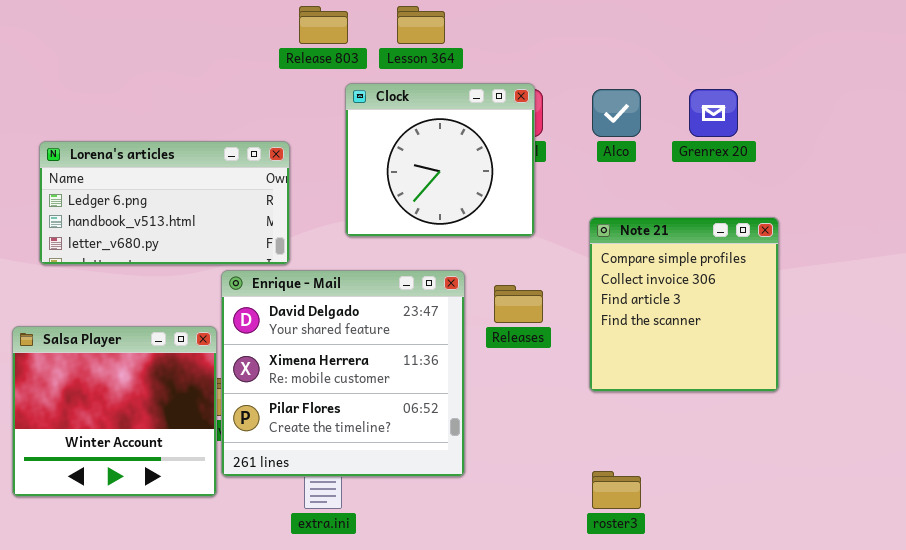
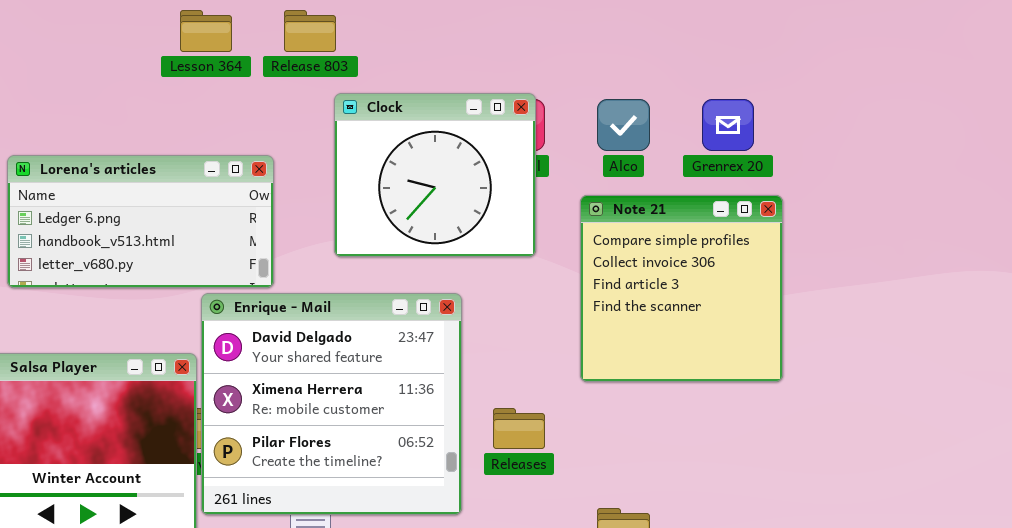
Lesson 364: [397,6,445,44] -> [180,10,232,52], moved
Note 21: [589,217,779,392] -> [580,195,783,382], moved
Releases: [494,285,543,323] -> [493,408,545,449], moved

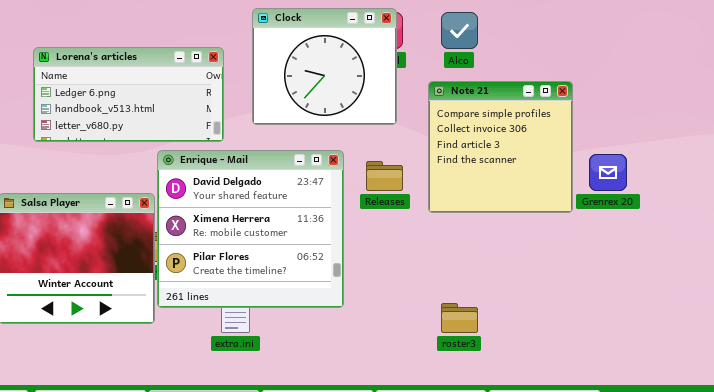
Grenrex 20: [702,99,754,151] -> [589,154,627,191], moved
Lorena's articles: [7,155,274,288] -> [33,47,224,142], moved
Releases: [493,408,545,449] -> [366,161,403,191], moved

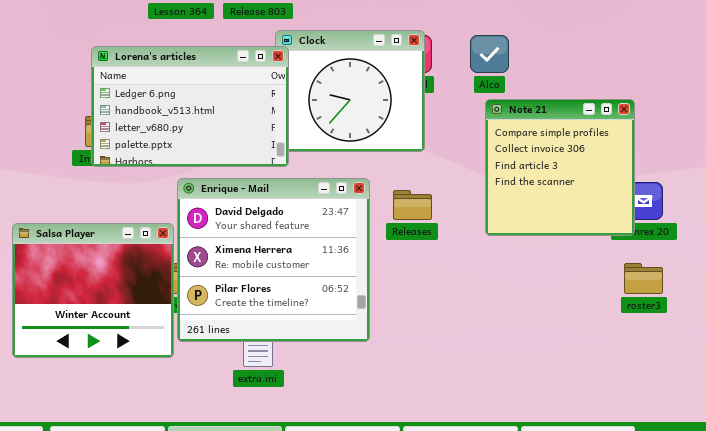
Lorena's articles: [33,47,224,142] -> [91,46,289,167], moved, resized
Note 21: [428,81,573,213] -> [485,99,635,236], moved
roster3: [441,303,478,333] -> [624,263,663,294], moved

